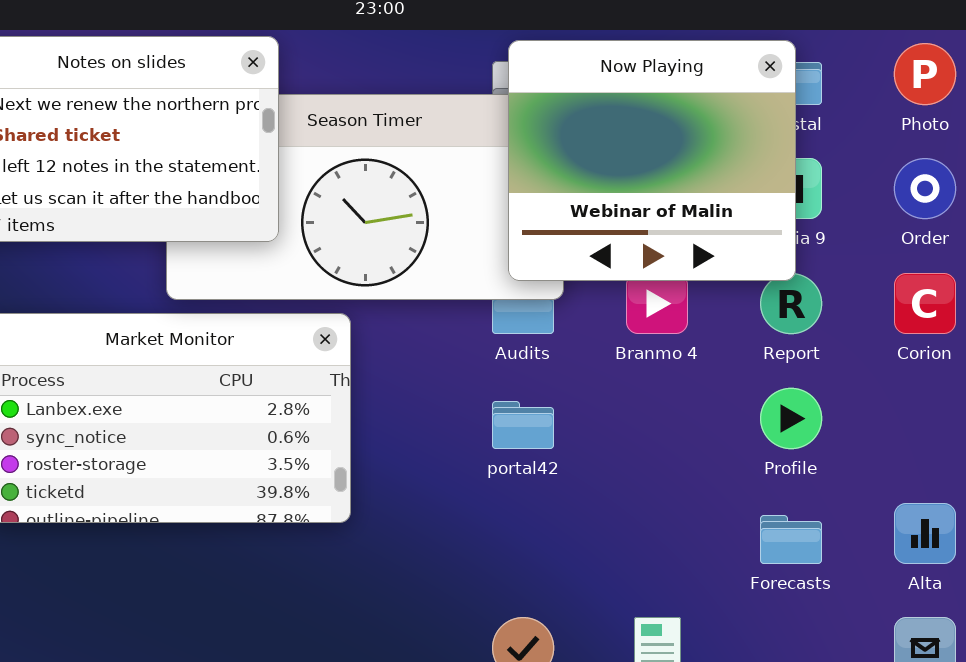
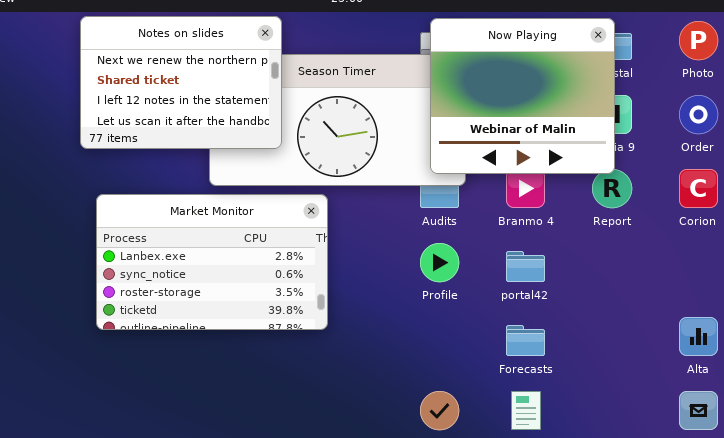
Profile: [760,388,822,449] -> [420,243,459,282], moved
portal42: [492,401,554,449] -> [506,251,545,282], moved
Forecasts: [760,515,822,564] -> [506,325,545,356], moved

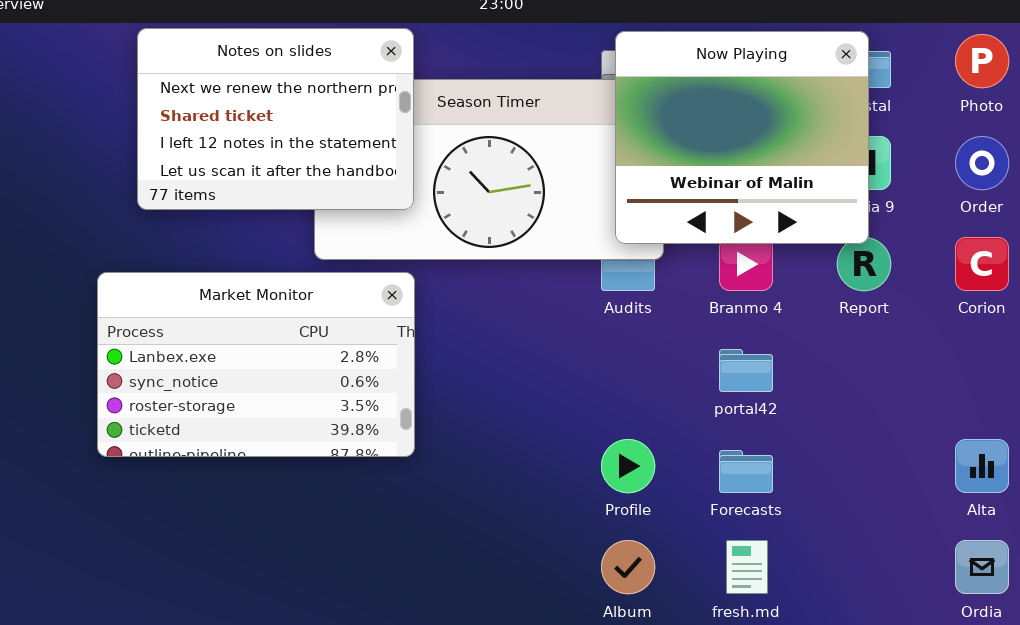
Market Monitor: [96,194,328,330] -> [97,272,415,457], moved
Profile: [420,243,459,282] -> [601,439,655,493], moved

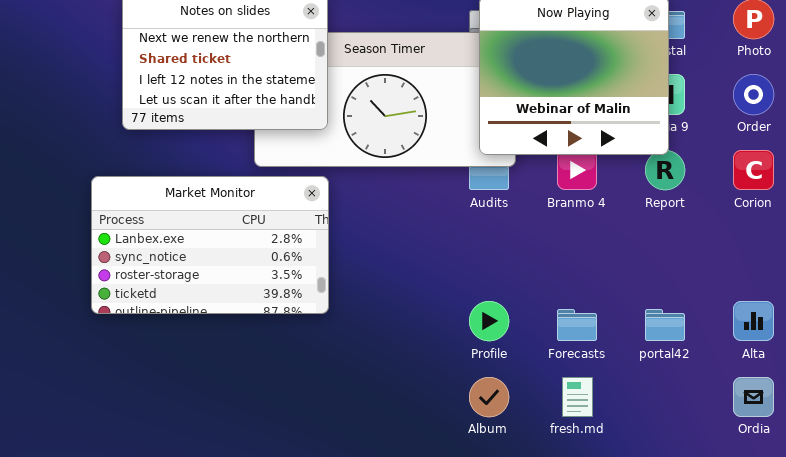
portal42: [719,349,773,392] -> [645,309,685,341], moved

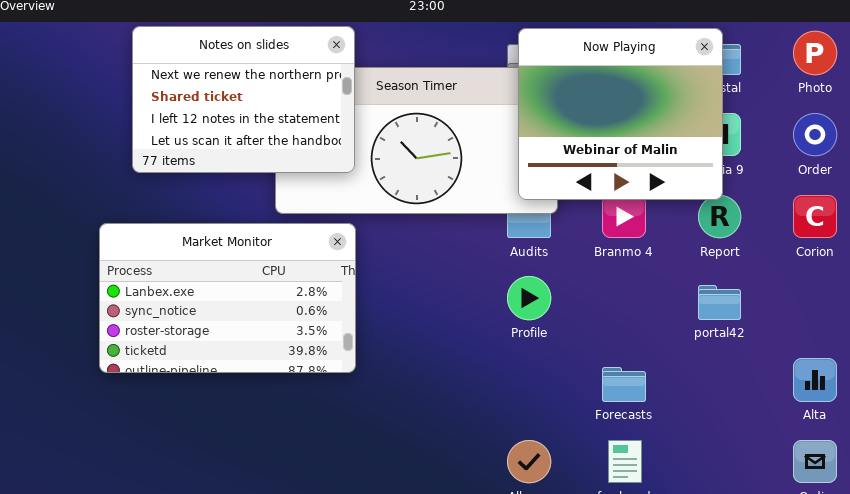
Profile: [469,301,509,341] -> [507,276,551,320], moved
portal42: [645,309,685,341] -> [698,285,741,320], moved

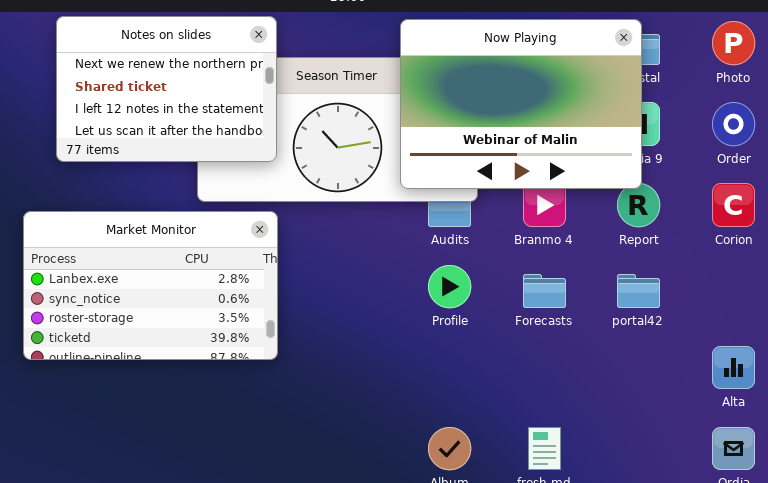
Now Playing: [518,28,723,200] -> [400,19,642,189], resized
Forecasts: [602,367,646,402] -> [523,274,566,308], moved

